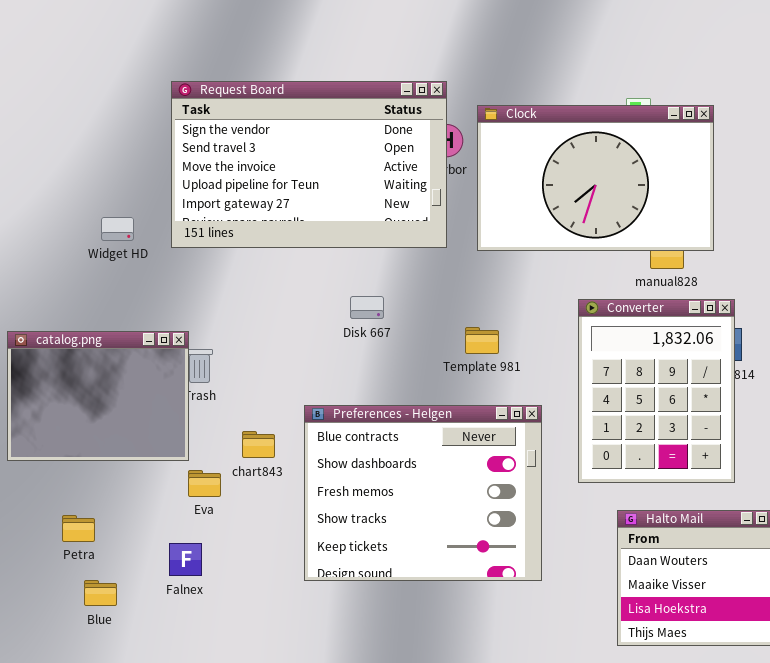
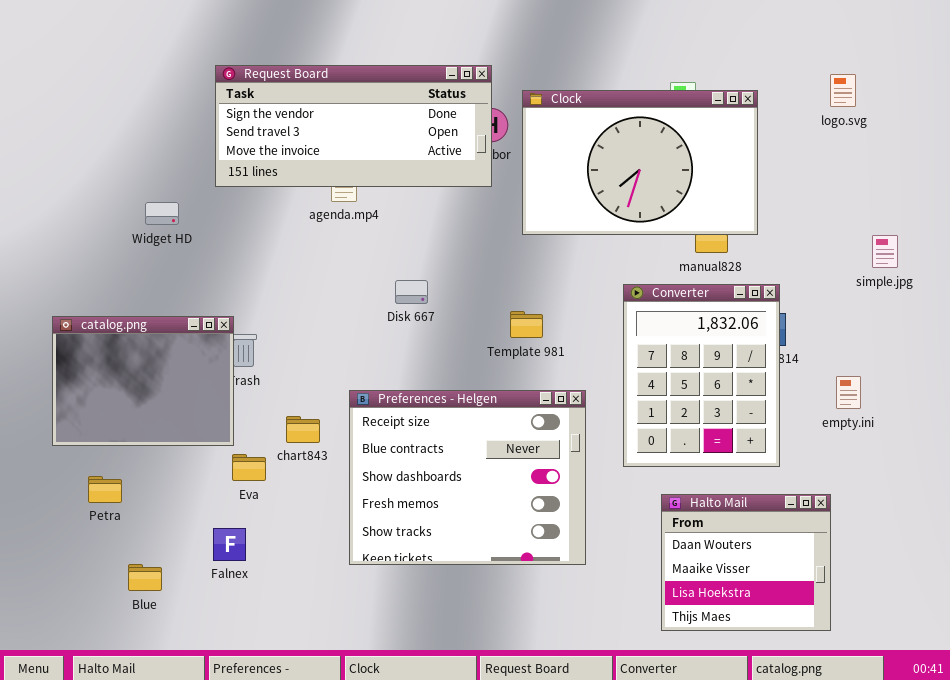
Request Board: [171,81,447,248] -> [215,65,492,187], resized
Preferences - Helgen: [304,405,542,581] -> [349,390,586,565], scrolled up 1 row
Petra: [62,515,95,542] -> [88,476,122,503], moved

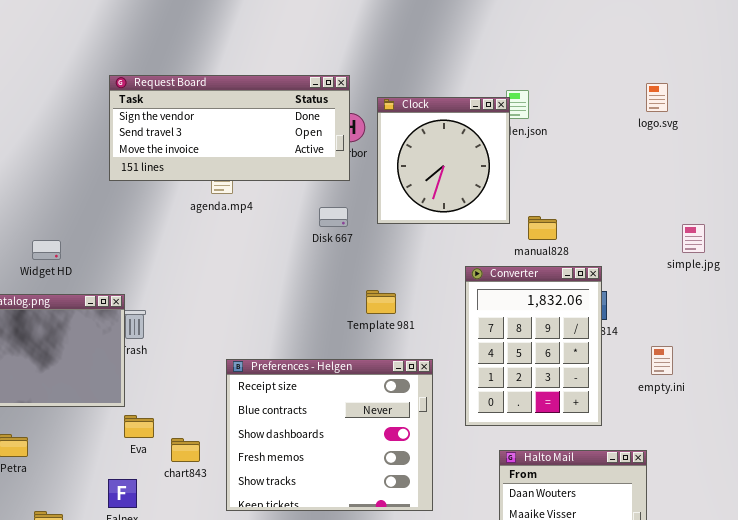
Clock: [522,90,758,235] -> [377,97,510,224], resized
Widget HD: [145,202,179,225] -> [32,240,61,260], moved
Disk 667: [395,280,428,304] -> [319,207,348,227], moved
chart843: [286,416,320,443] -> [171,438,200,462], moved

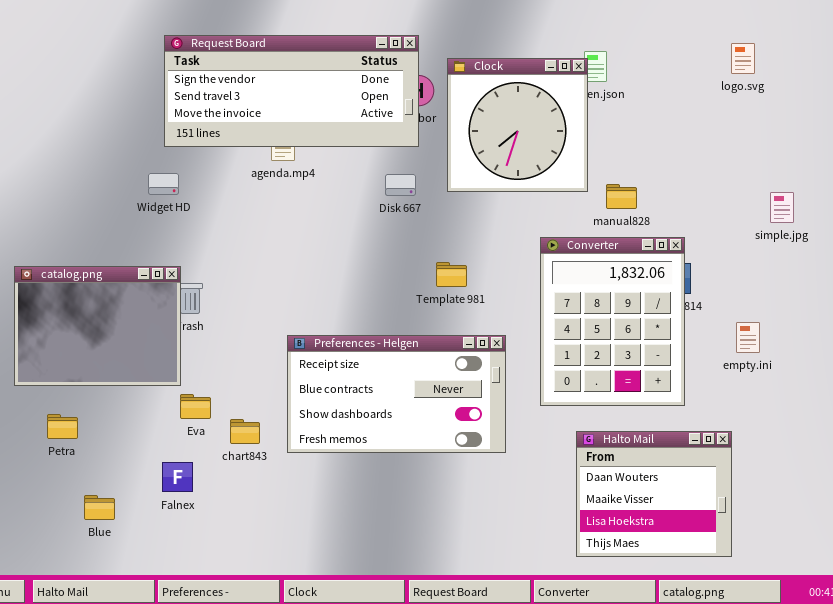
Widget HD: [32,240,61,260] -> [148,173,179,195], moved
Preferences - Helgen: [226,359,433,511] -> [287,335,506,453], resized

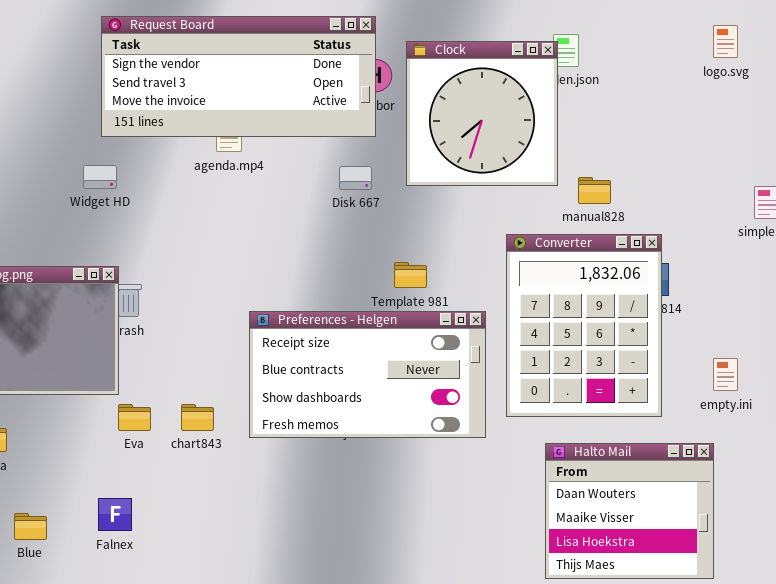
empty.ini: [736,322,760,353] -> [713,358,738,391], moved
Preferences - Helgen: [287,335,506,453] -> [249,311,486,438], moved
chart843: [230,419,260,444] -> [181,404,214,431], moved
Falnex: [162,462,193,492] -> [98,498,132,531], moved

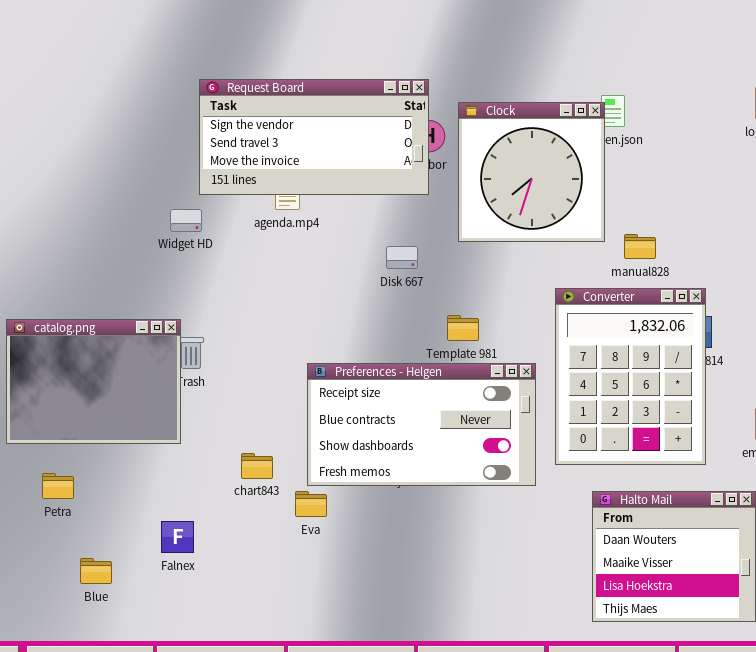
Request Board: [101,16,376,137] -> [199,79,429,195], resized
Widget HD: [83,165,117,189] -> [170,209,202,232], moved
Disk 667: [339,166,372,190] -> [386,246,418,269], moved
Eva: [118,404,151,431] -> [295,491,327,517], moved
Falnex: [98,498,132,531] -> [161,521,194,553], moved

